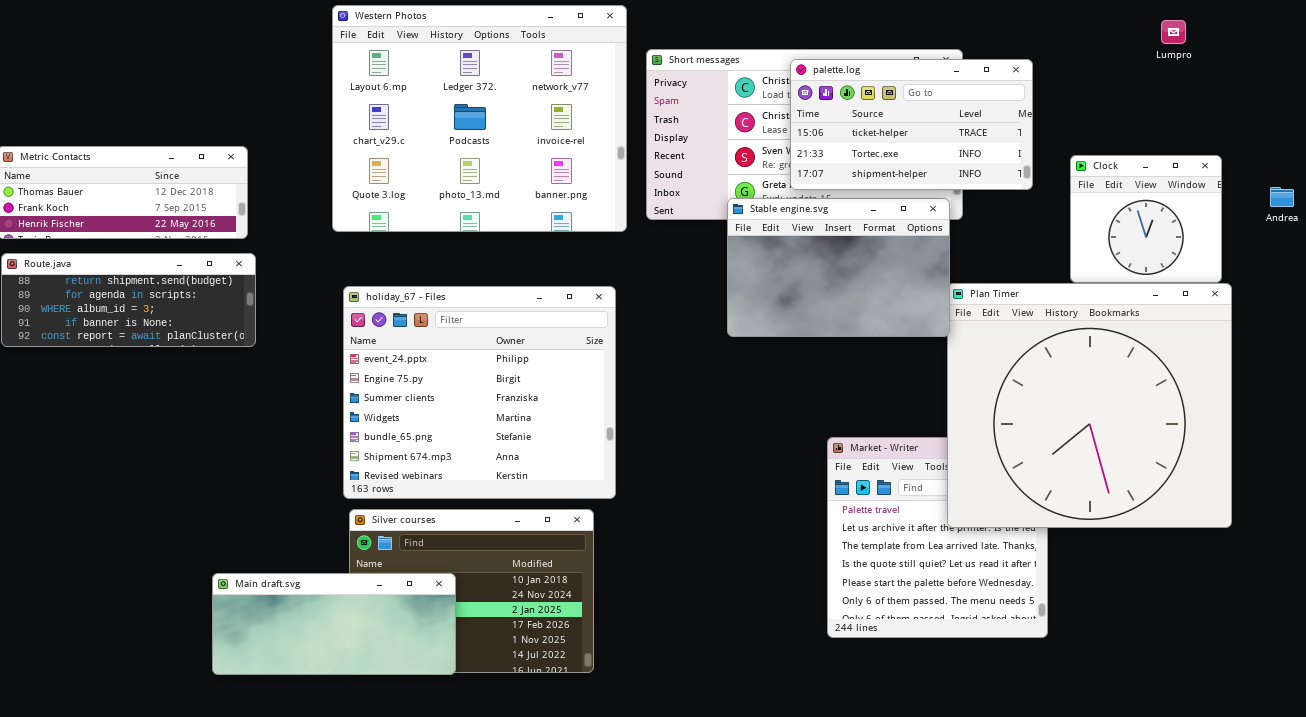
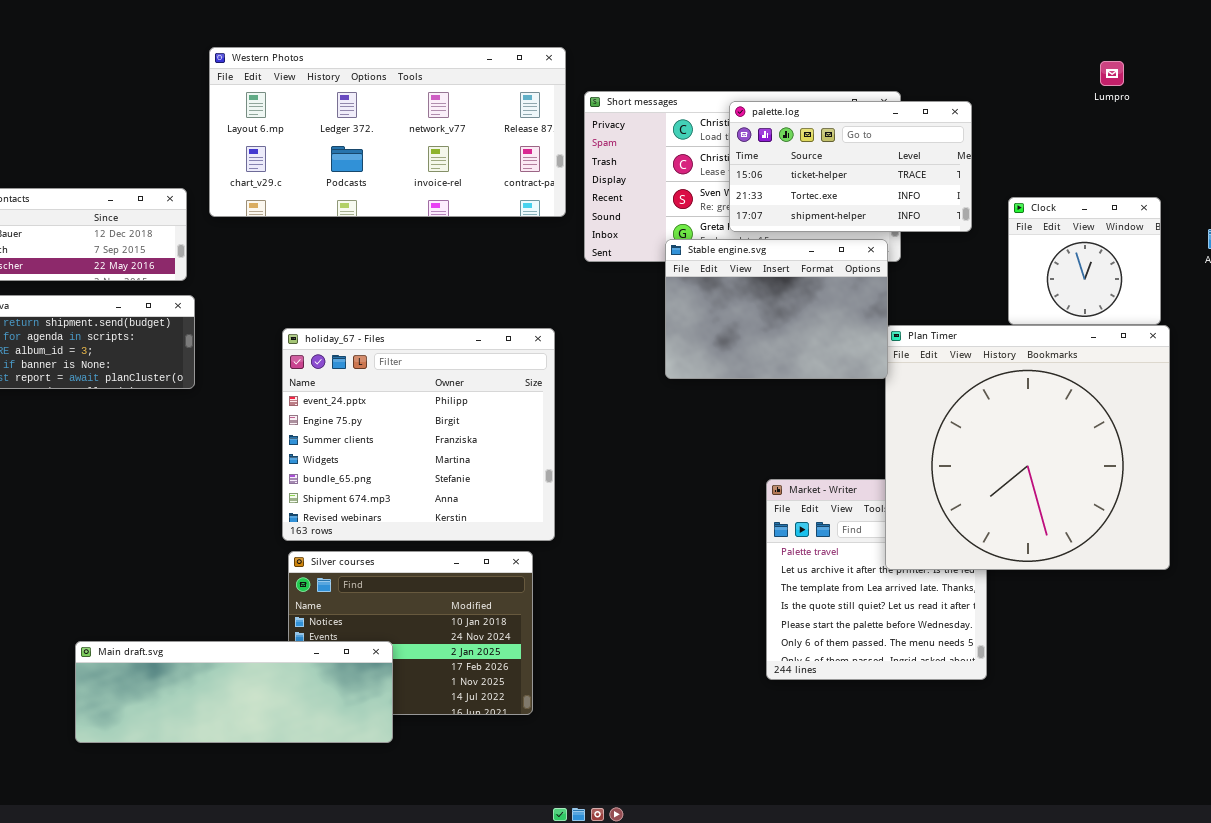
Western Photos: [332,5,627,232] -> [209,47,566,217], resized
Main draft.svg: [212,573,456,675] -> [75,641,393,743], moved, resized

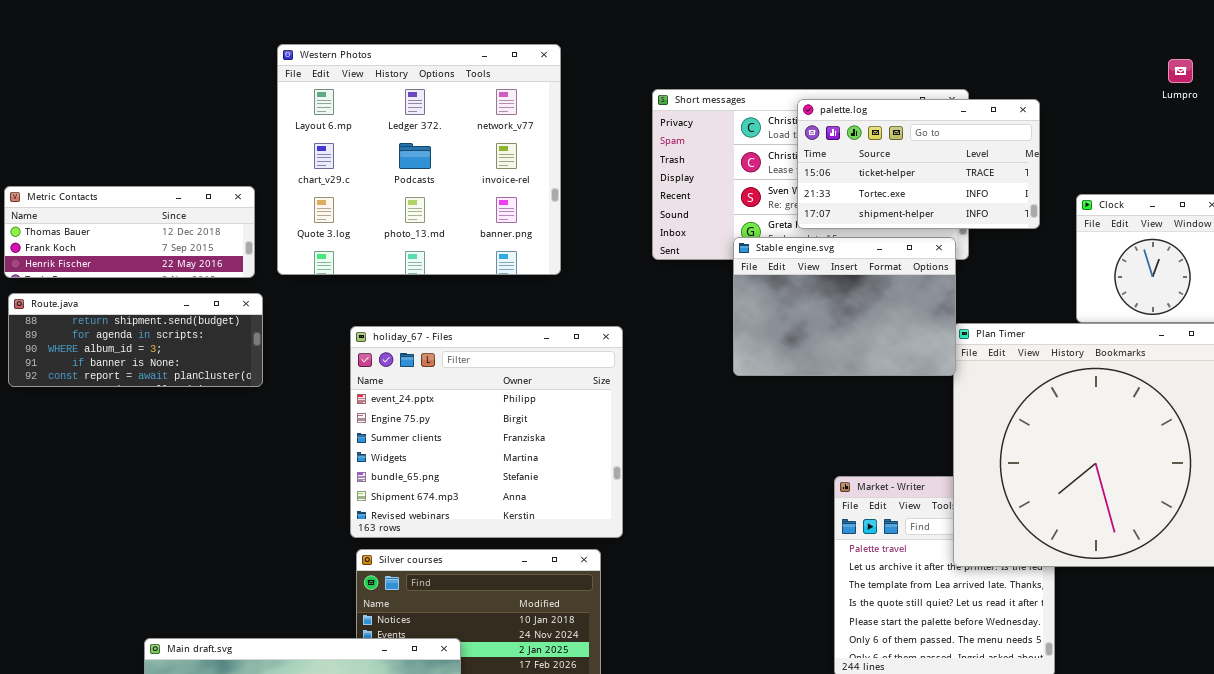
Western Photos: [209,47,566,217] -> [277,44,561,275], resized

